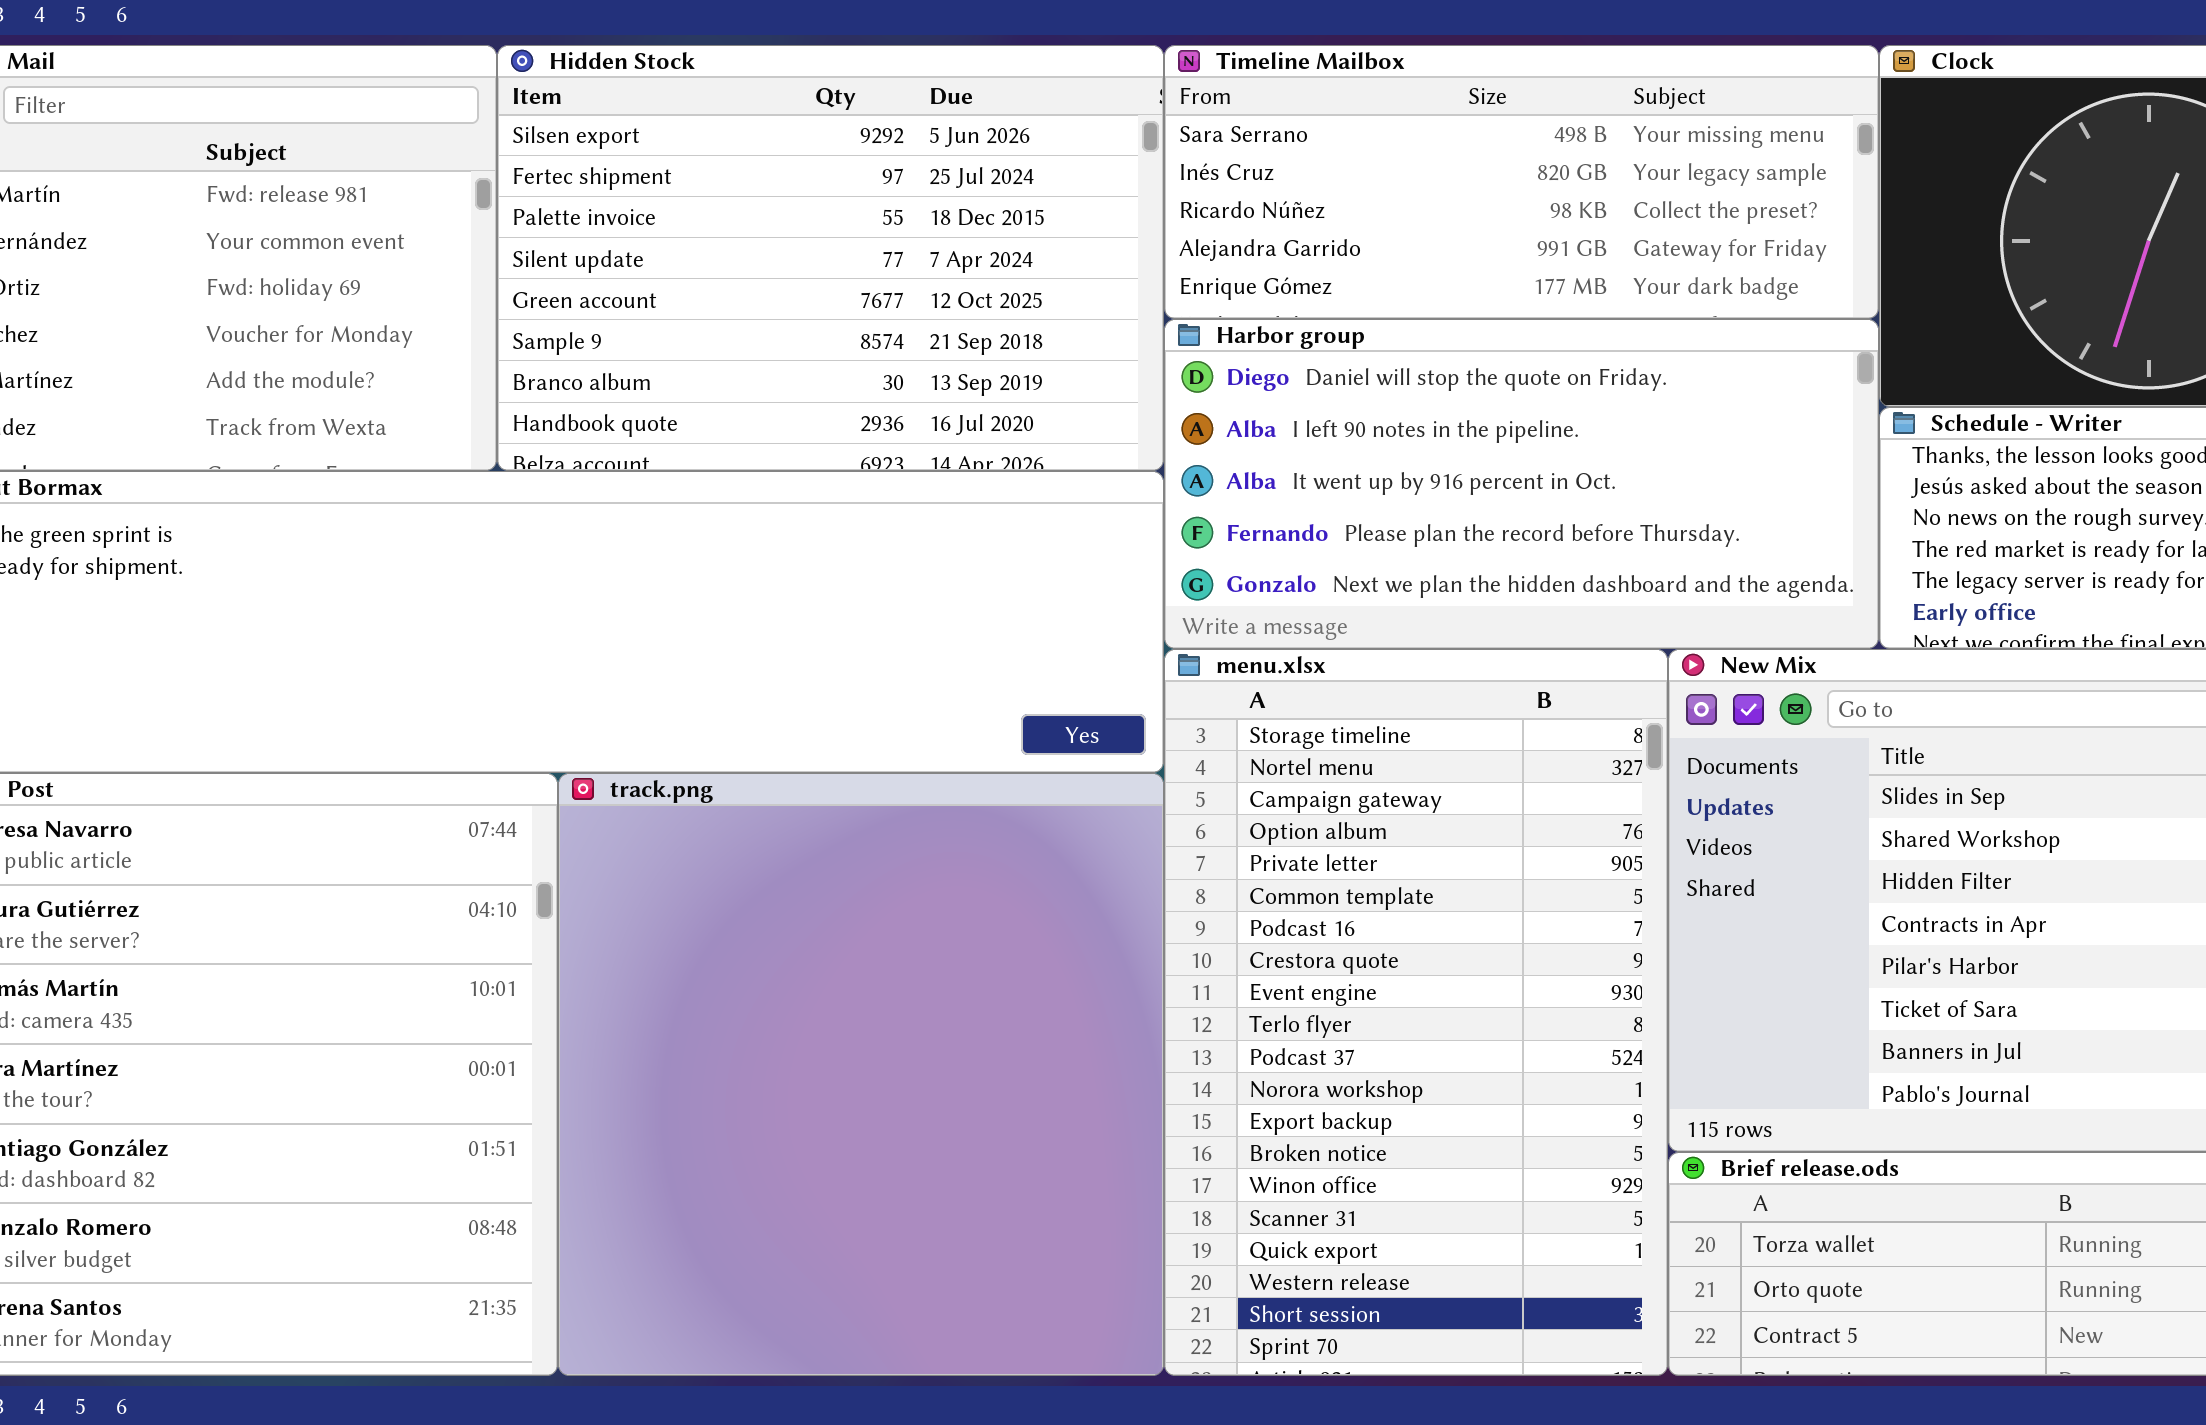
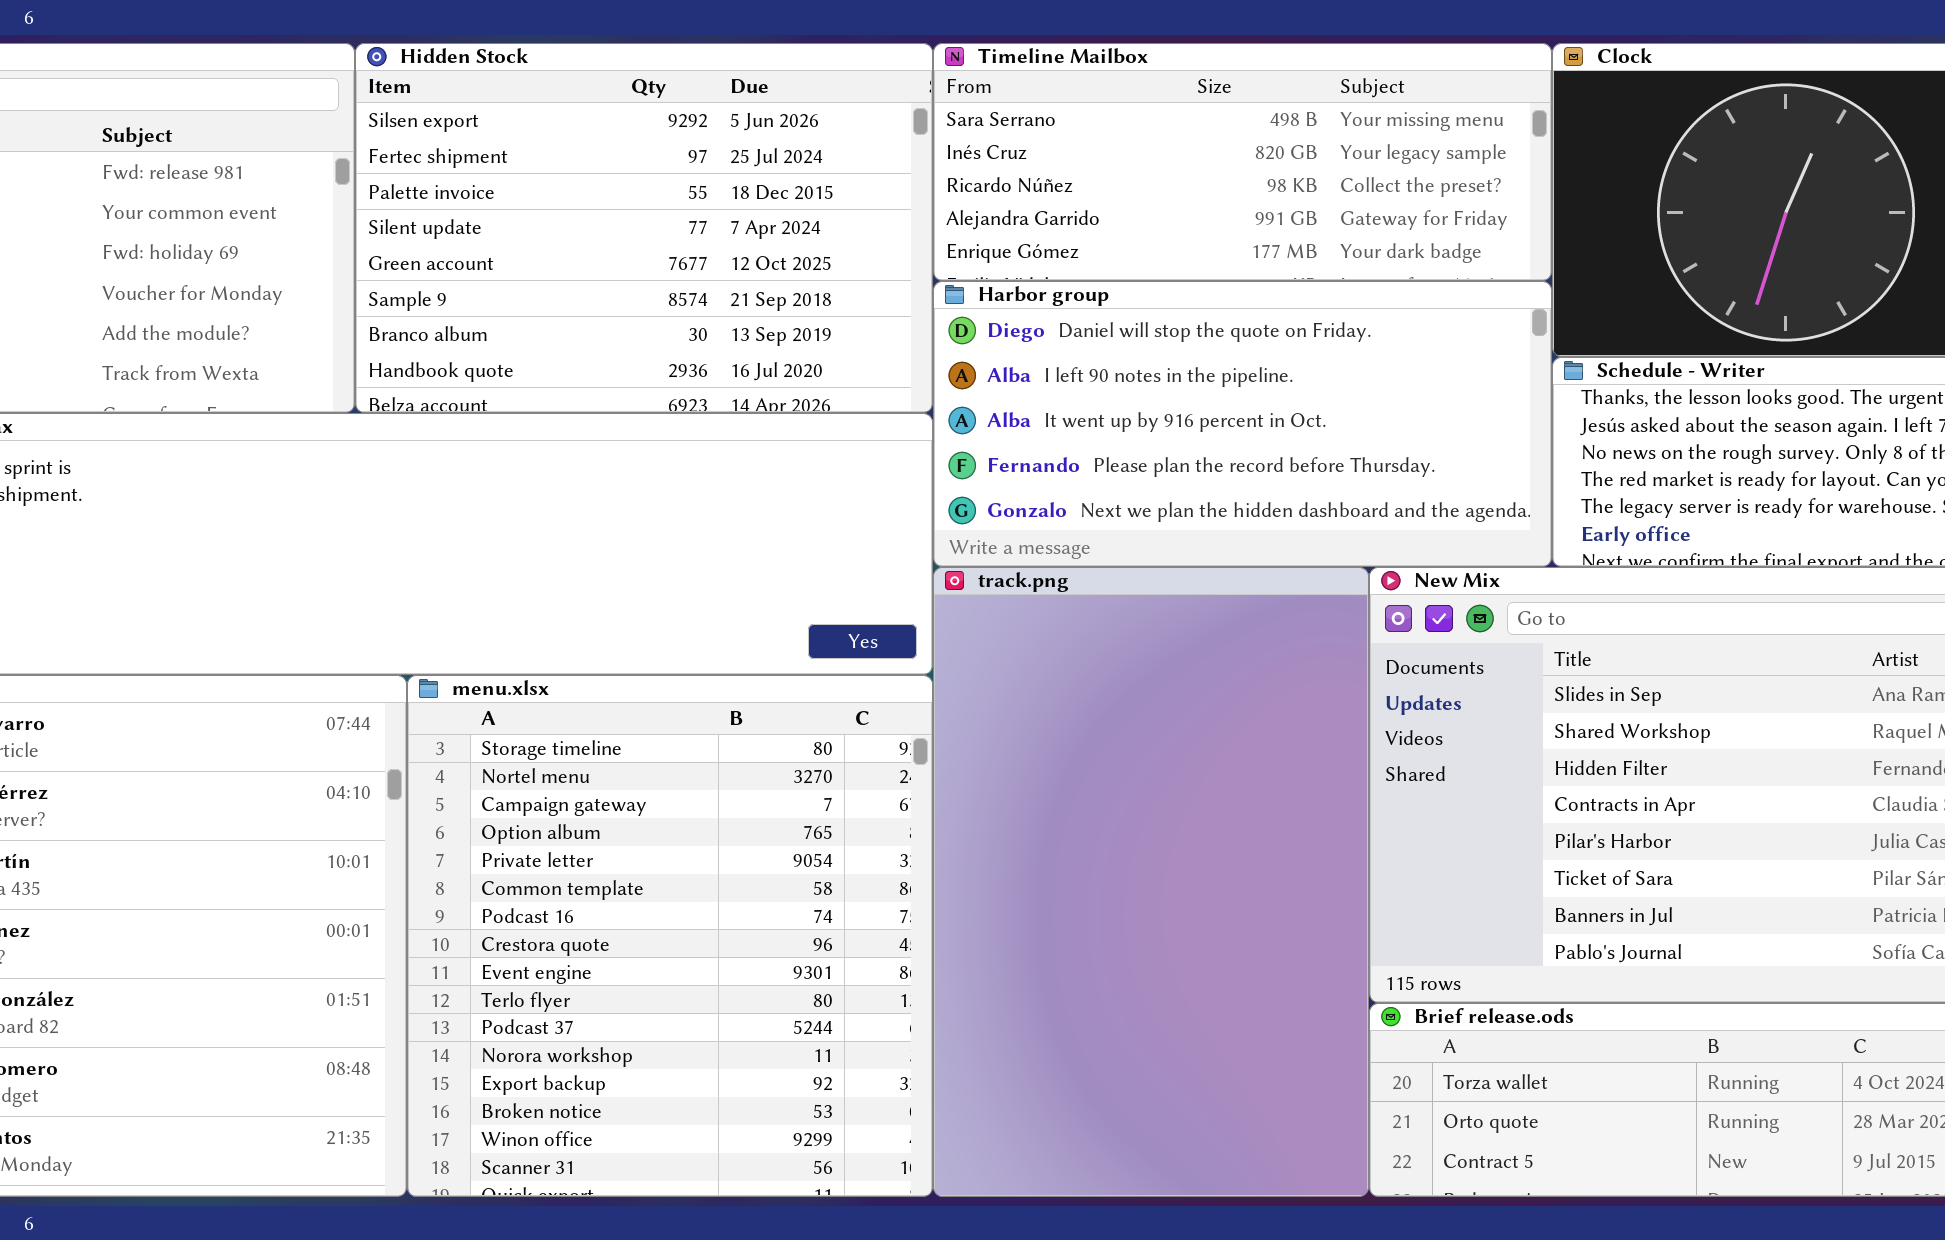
menu.xlsx: [1164,649,1668,1376] -> [407,675,933,1197], moved, resized
track.png: [558,773,1164,1376] -> [933,567,1369,1197], moved, resized

